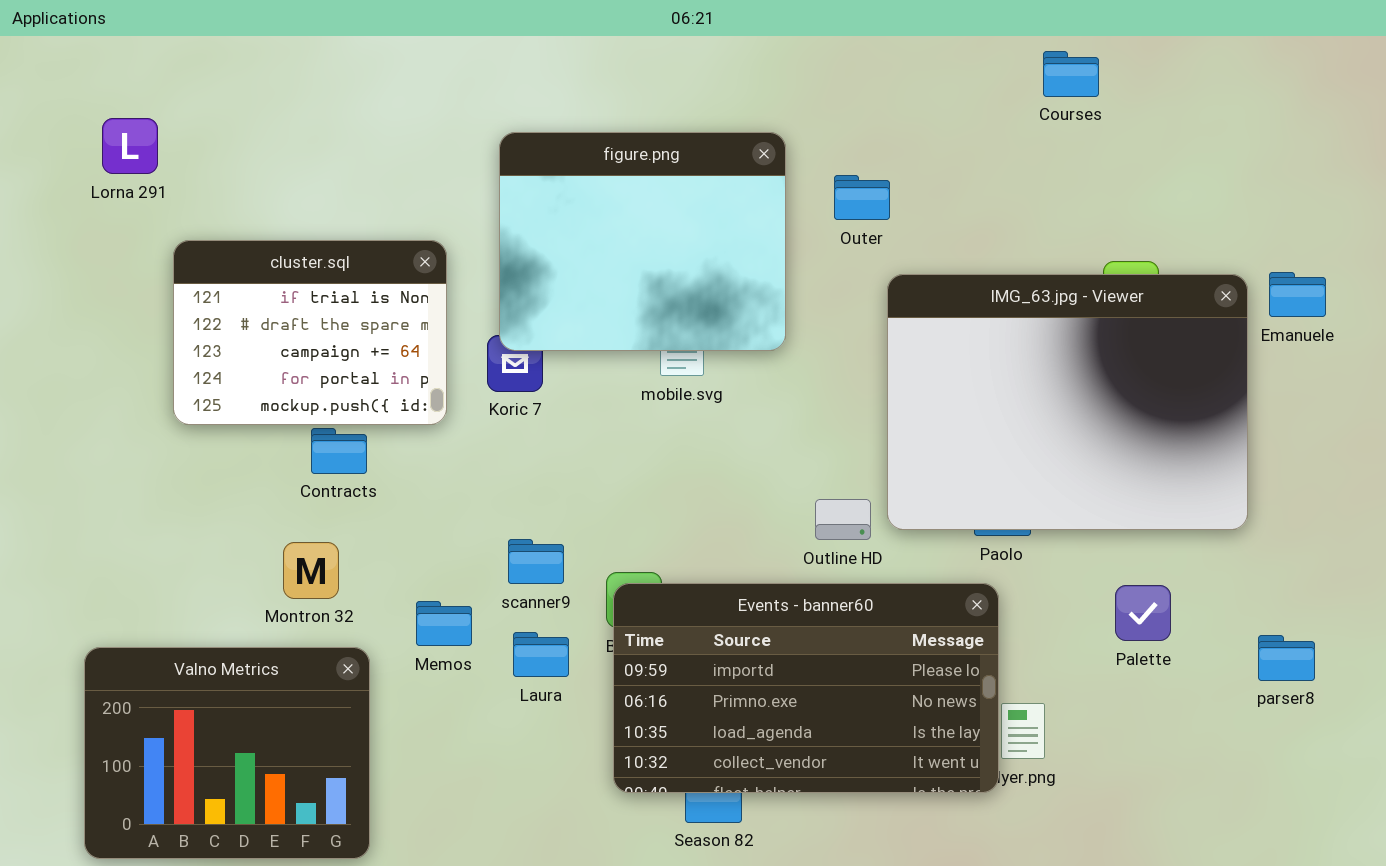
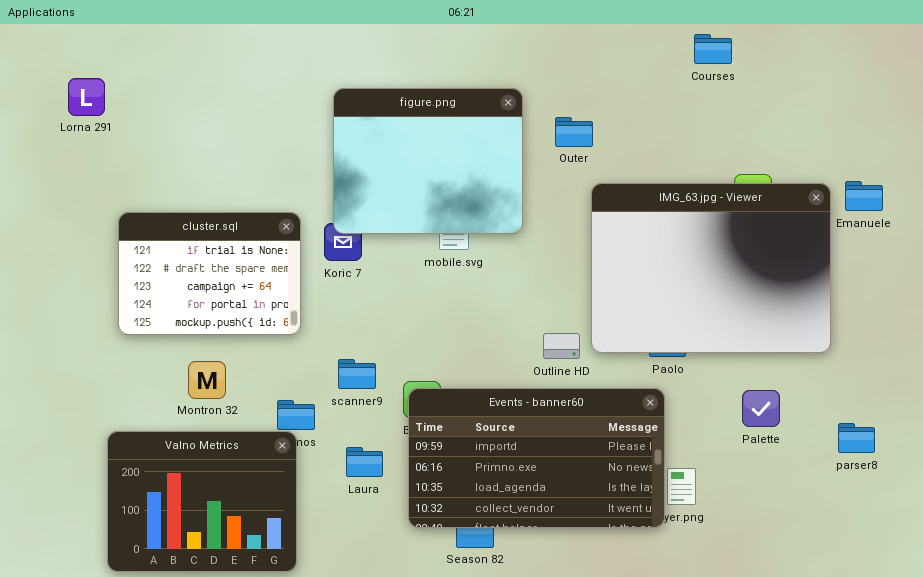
cluster.sql: [173,240,447,425] -> [118,212,301,335], moved
Laura: [513,632,569,677] -> [346,447,383,477], moved
Valno Metrics: [84,647,370,859] -> [107,431,297,572], moved

